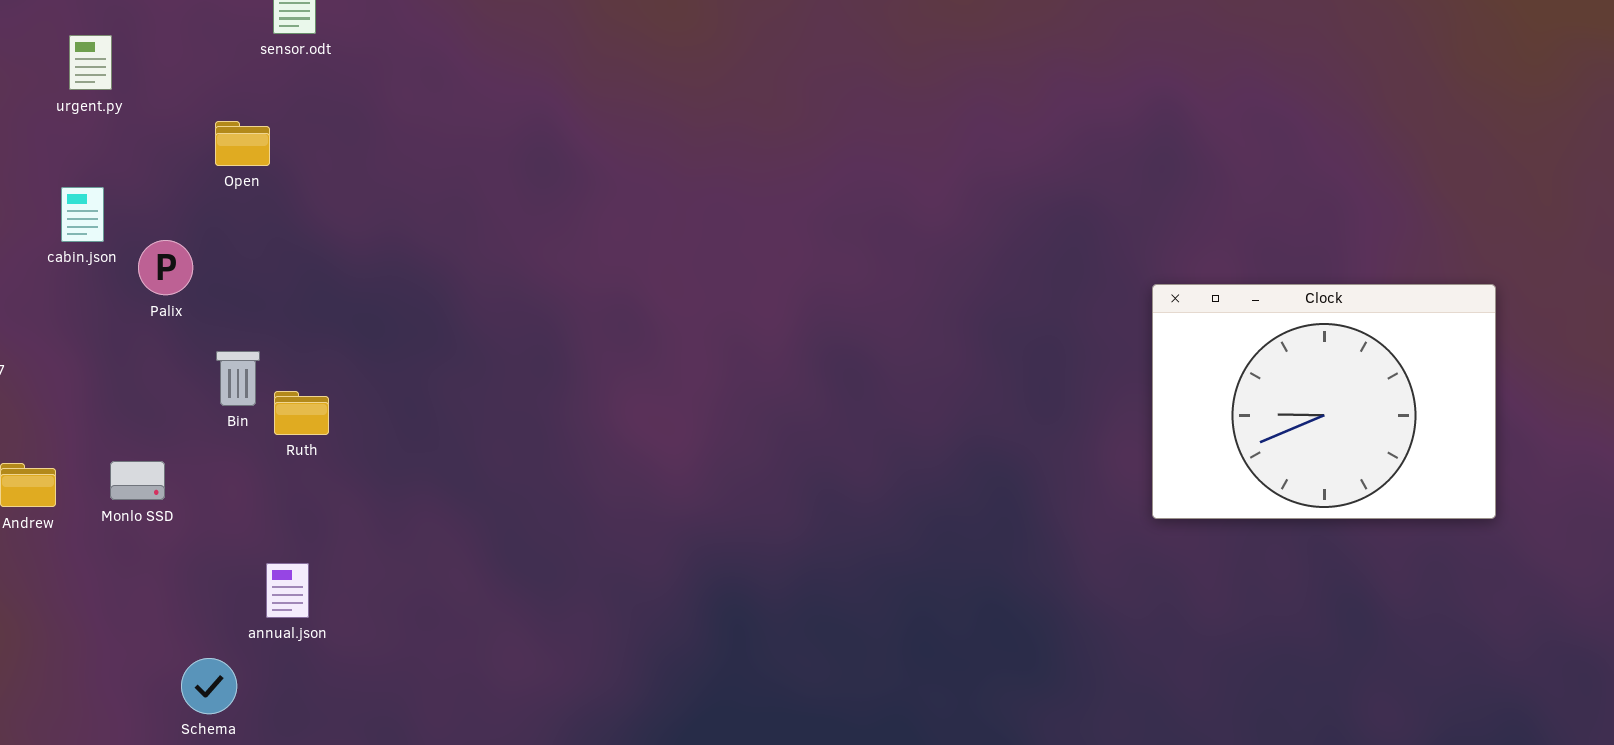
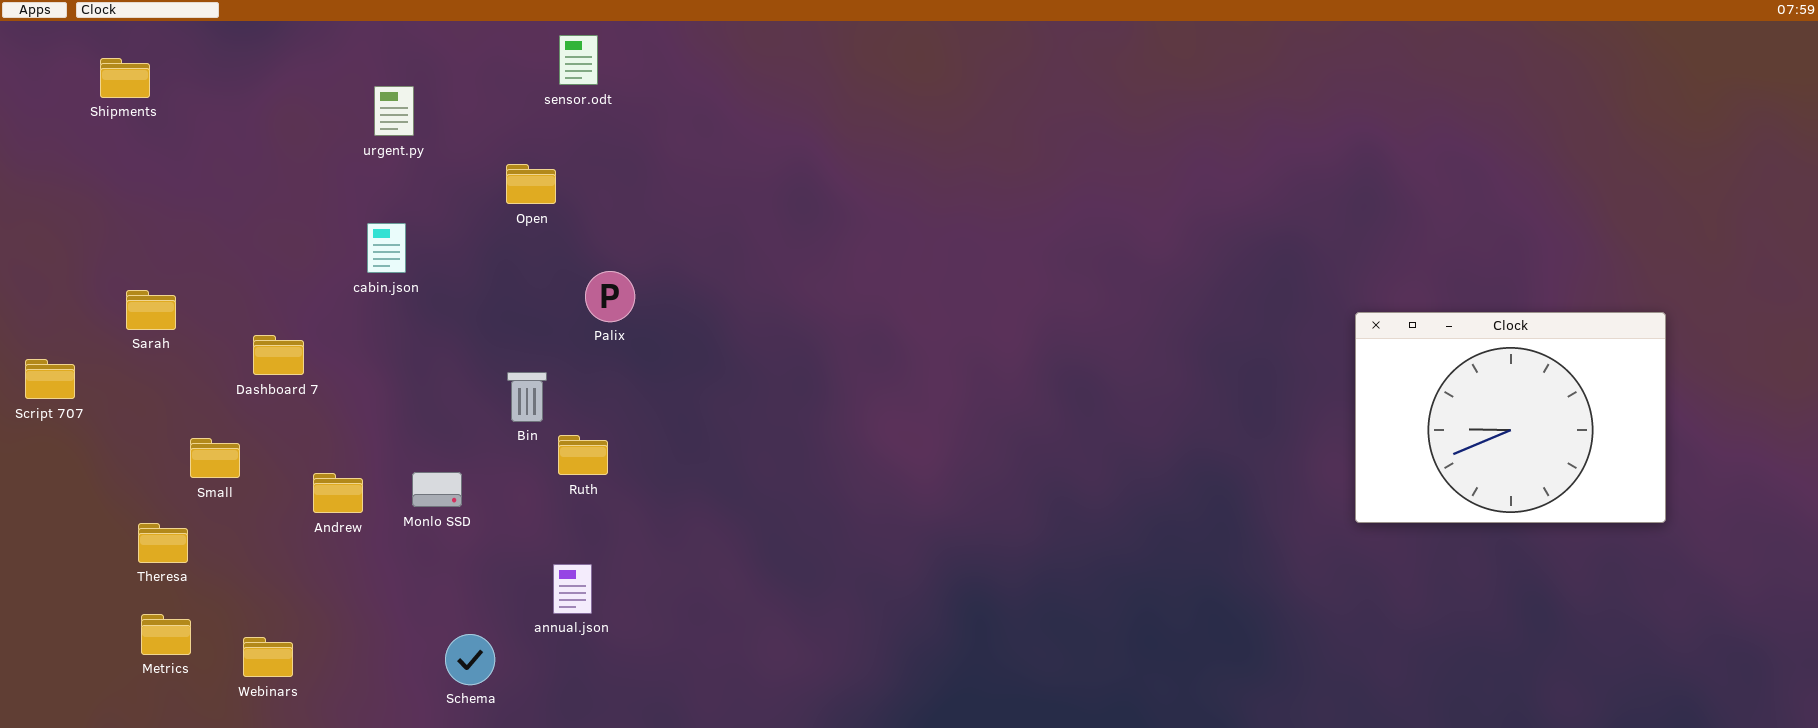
Palix: [138,240,193,295] -> [585,271,635,322], moved
Ruth: [274,391,329,435] -> [558,435,608,475], moved
Schema: [181,658,237,714] -> [445,634,495,685], moved

